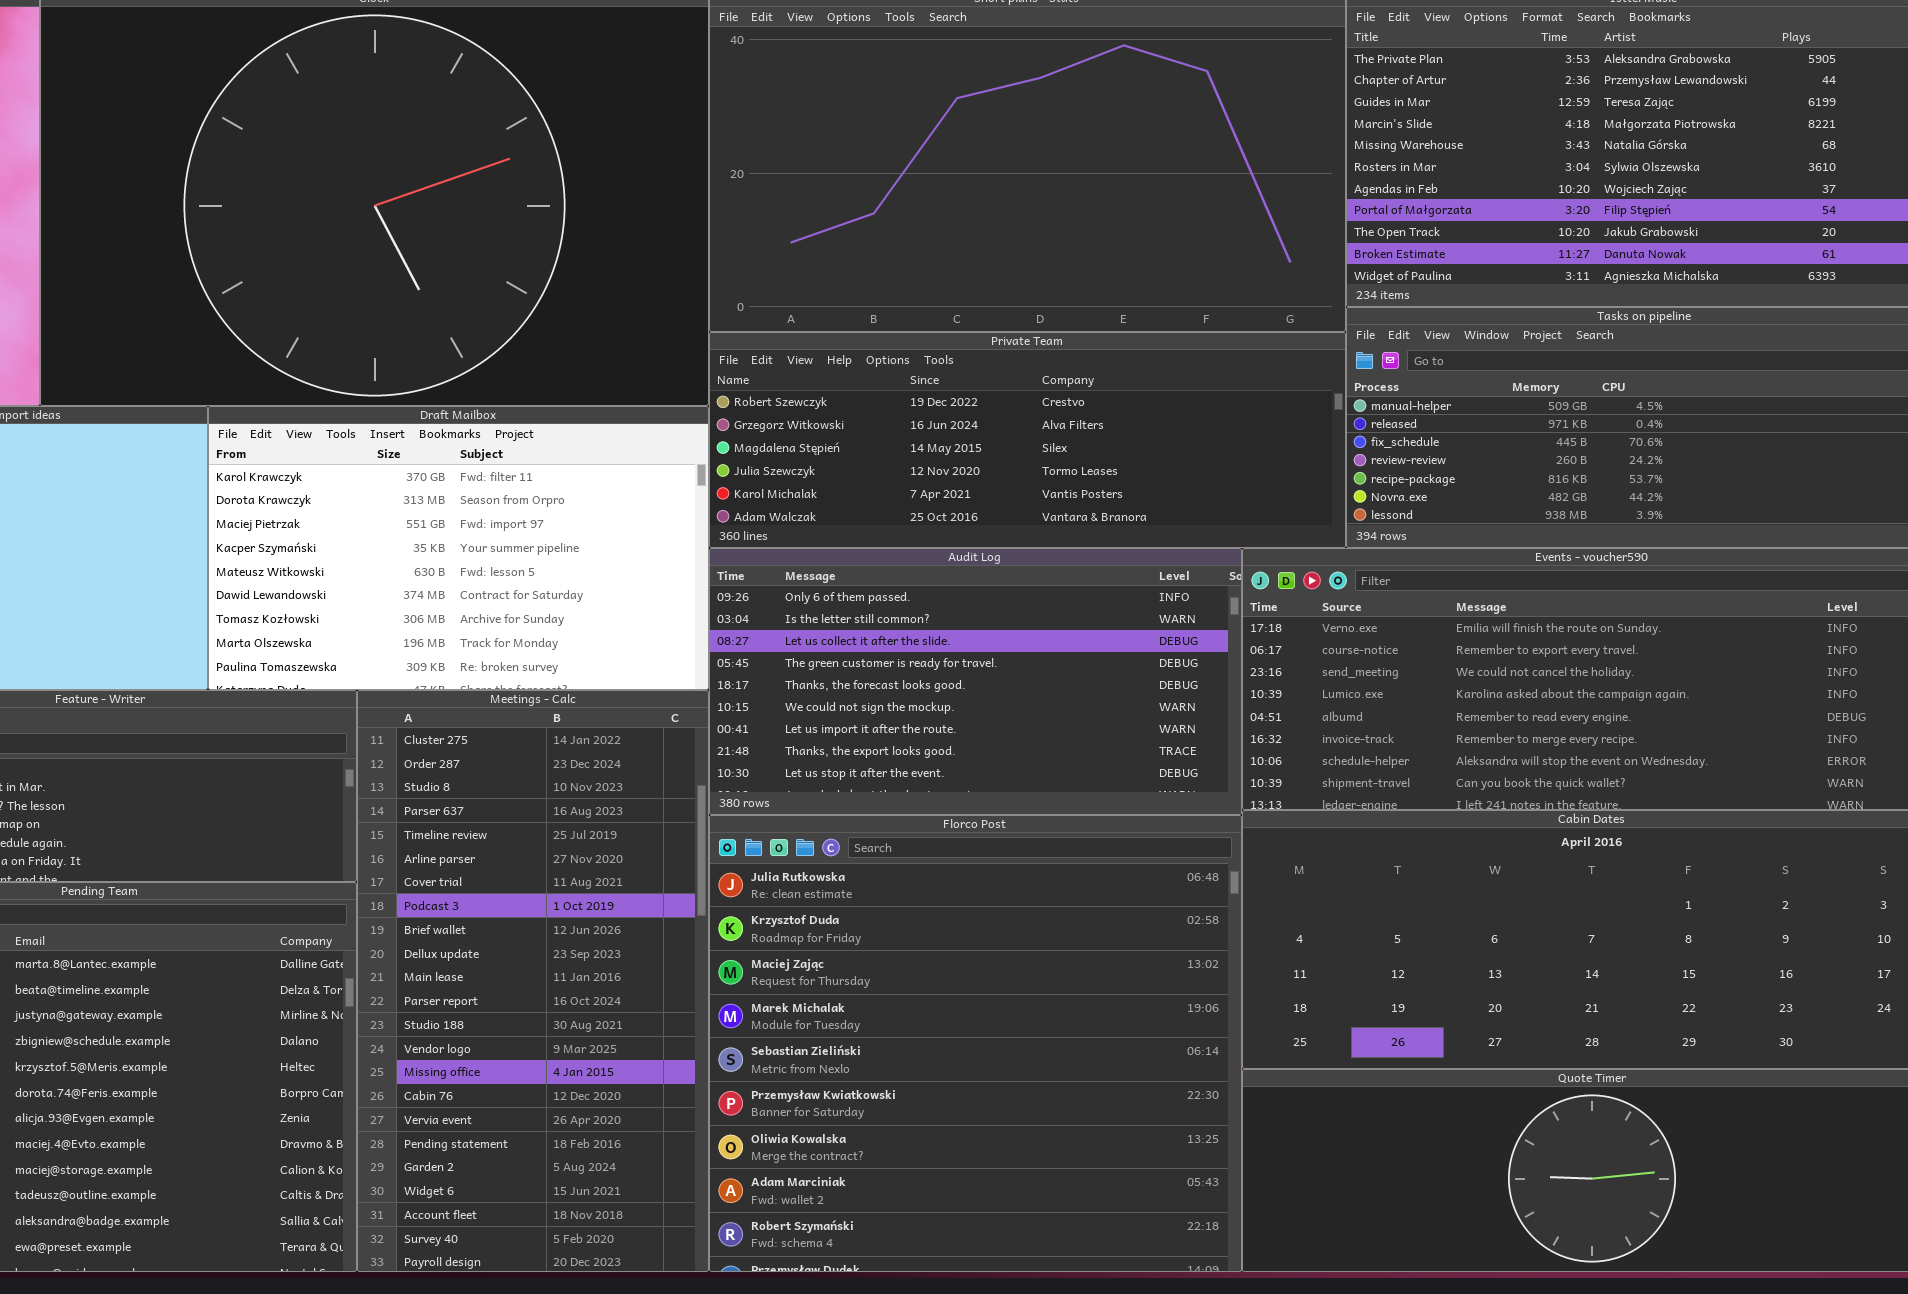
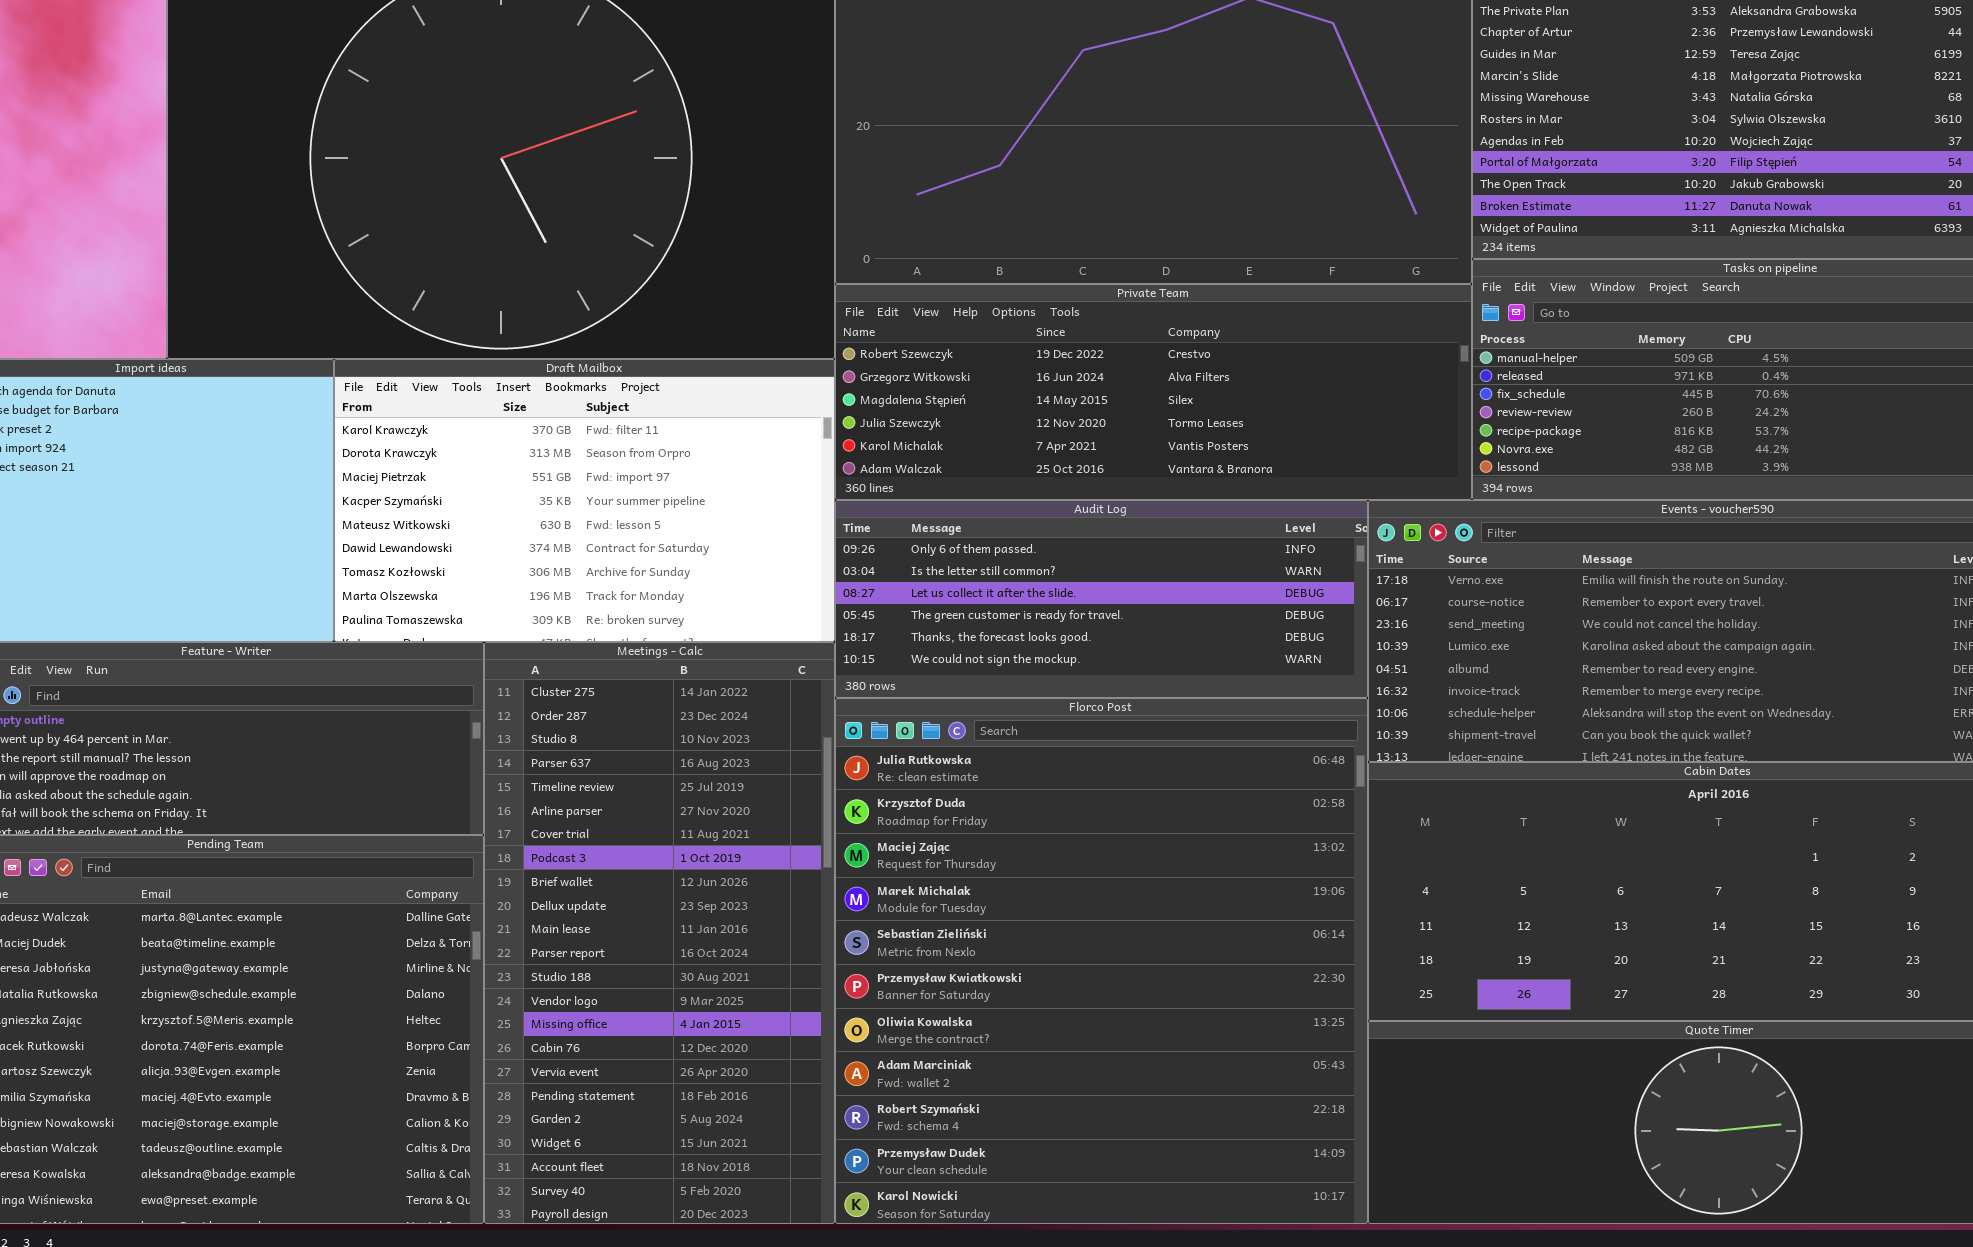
Audit Log: [709,548,1242,815] -> [835,500,1368,698], resized
Florco Post: [709,815,1242,1272] -> [835,698,1368,1224], resized

